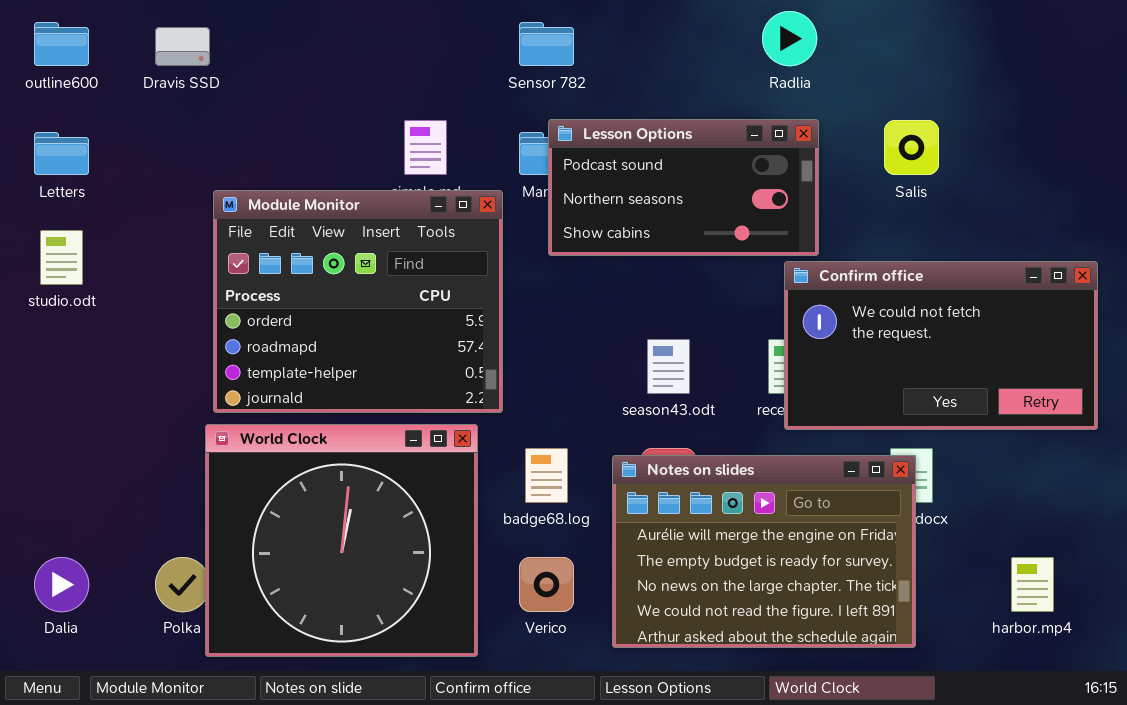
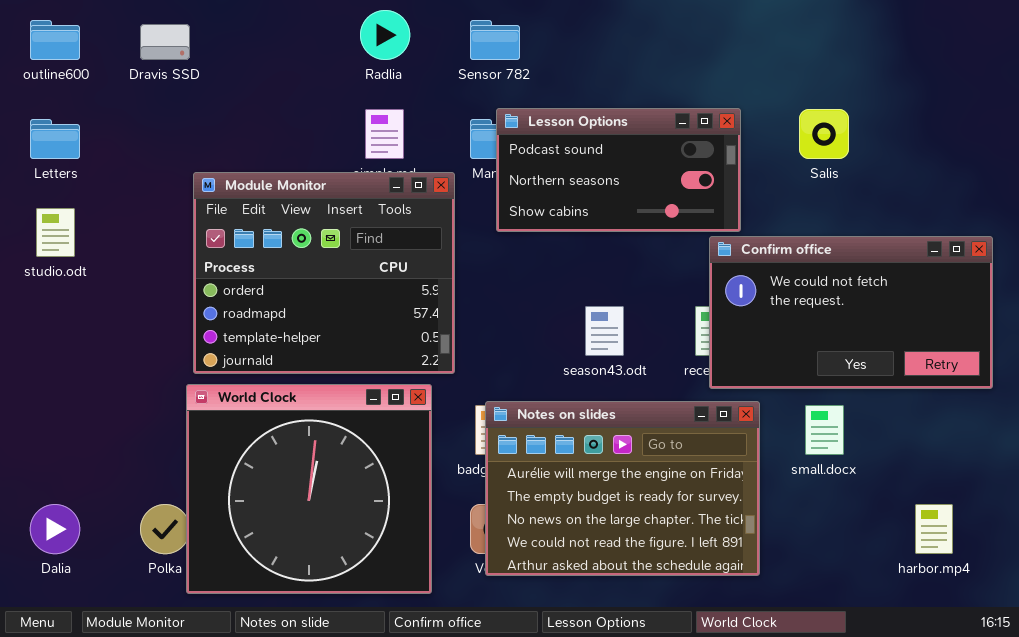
Radlia: [762,11,817,66] -> [360,10,410,60], moved
Notes on slides: [612,455,916,648] -> [485,401,760,576], moved

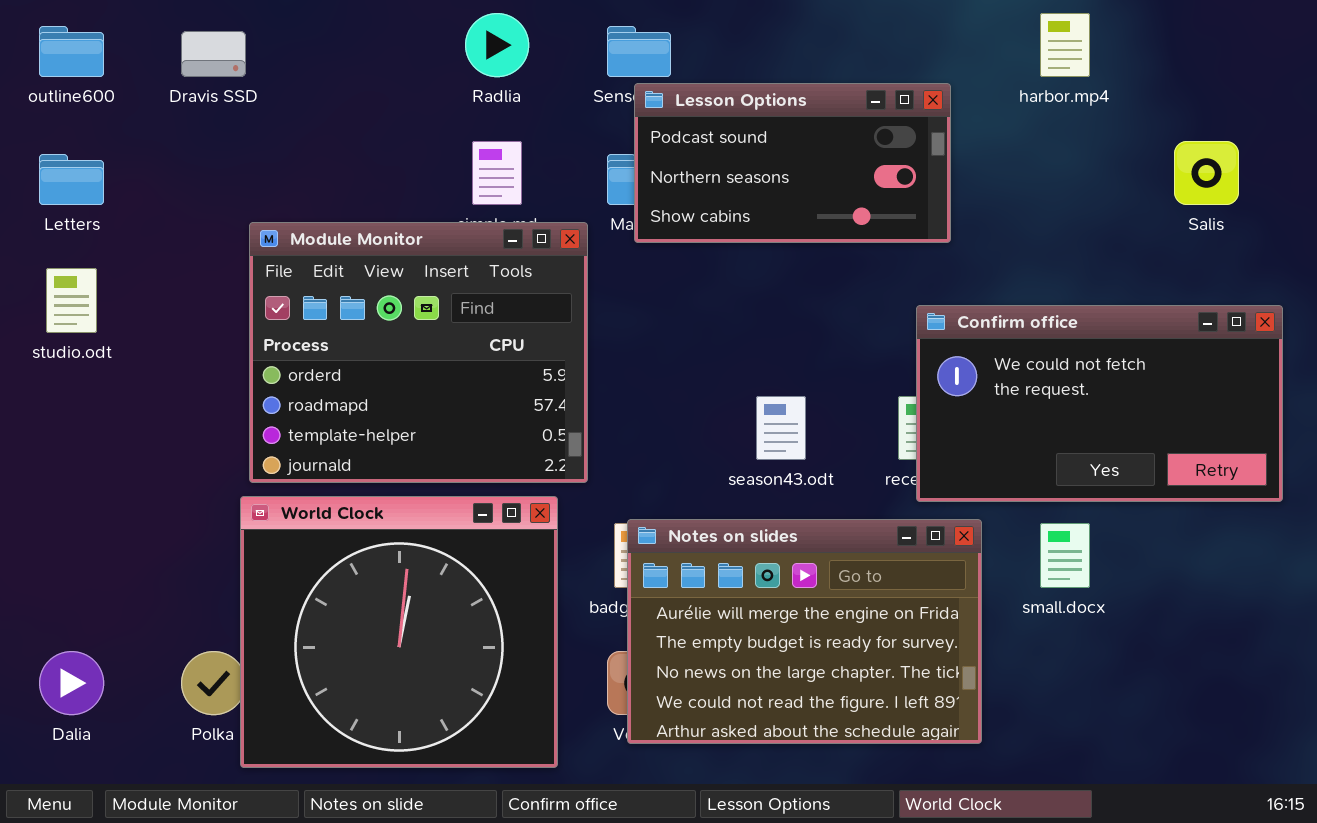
Lesson Options: [496,108,741,232] -> [634,83,951,243], moved
Salis: [799,109,849,159] -> [1174,141,1239,205], moved
harbor.mp4: [915,504,953,554] -> [1040,13,1090,77], moved

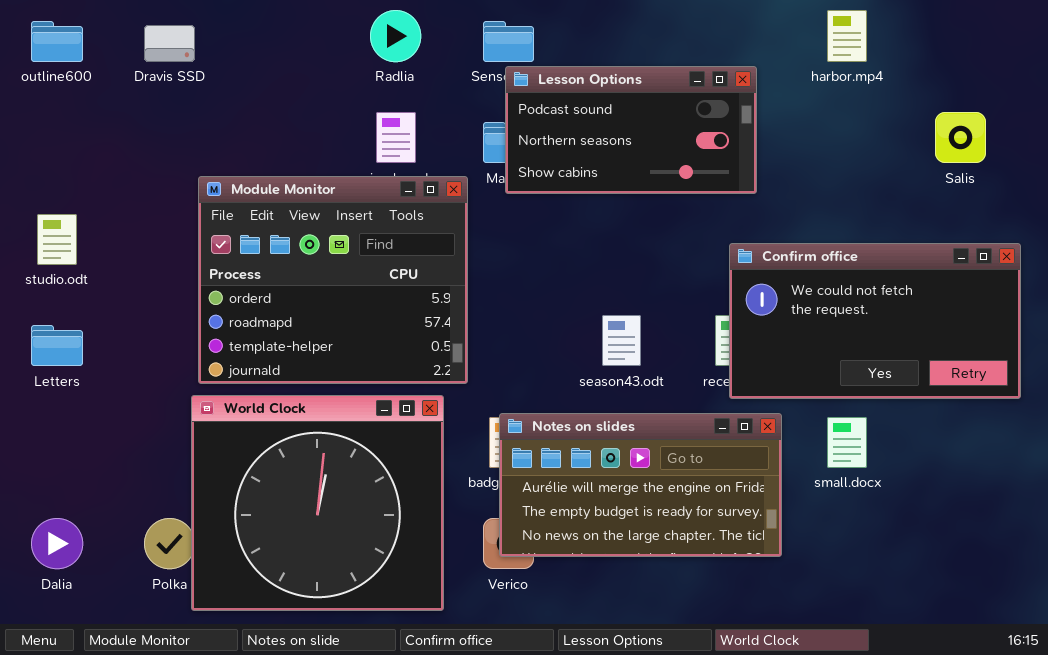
Letters: [39,154,104,205] -> [31,325,83,366], moved
Notes on slides: [627,519,982,744] -> [499,413,782,557], resized

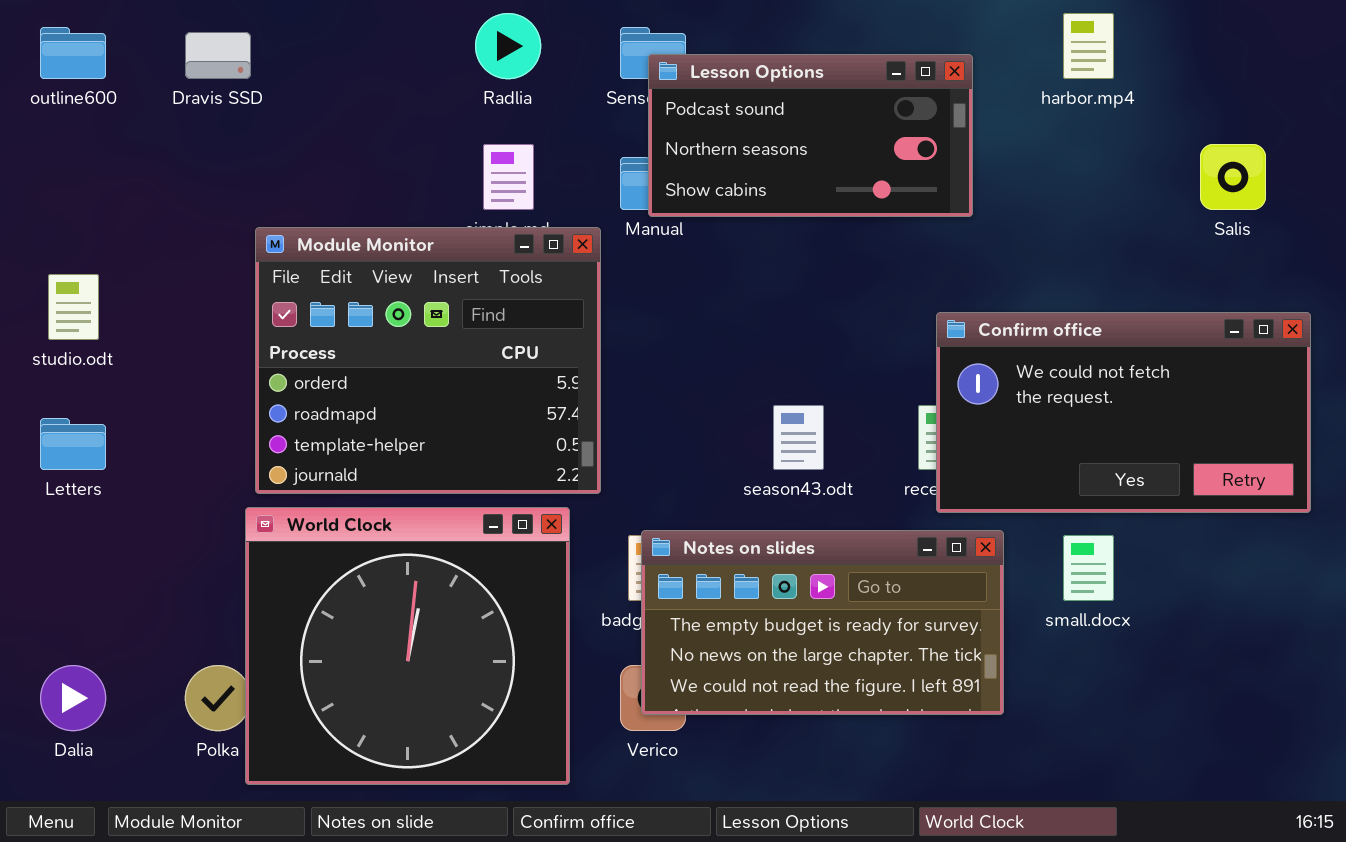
Lesson Options: [505,66,757,194] -> [648,54,973,217], moved
Notes on slides: [499,413,782,557] -> [641,530,1004,715], scrolled down 1 row

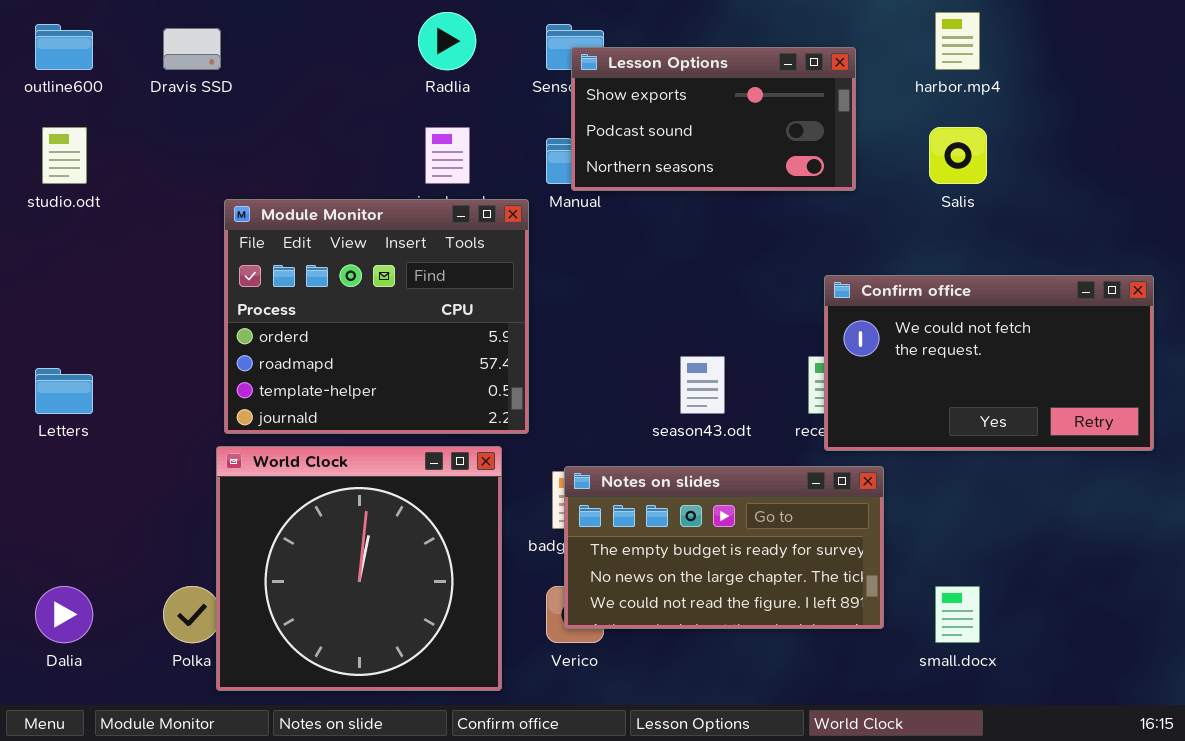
Lesson Options: [648,54,973,217] -> [571,47,856,191], scrolled up 1 row
Salis: [1200,144,1266,210] -> [929,127,987,184], moved
studio.odt: [48,274,99,340] -> [42,127,87,184], moved
small.docx: [1063,535,1114,601] -> [935,586,980,643], moved

